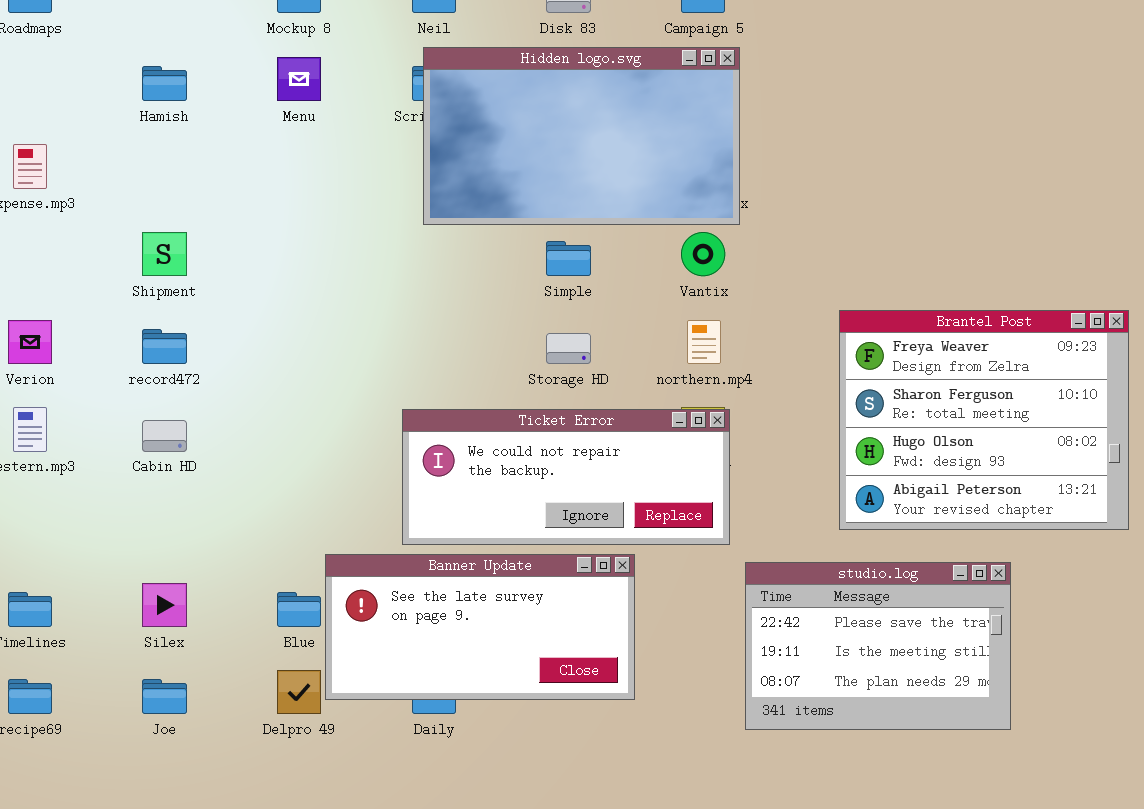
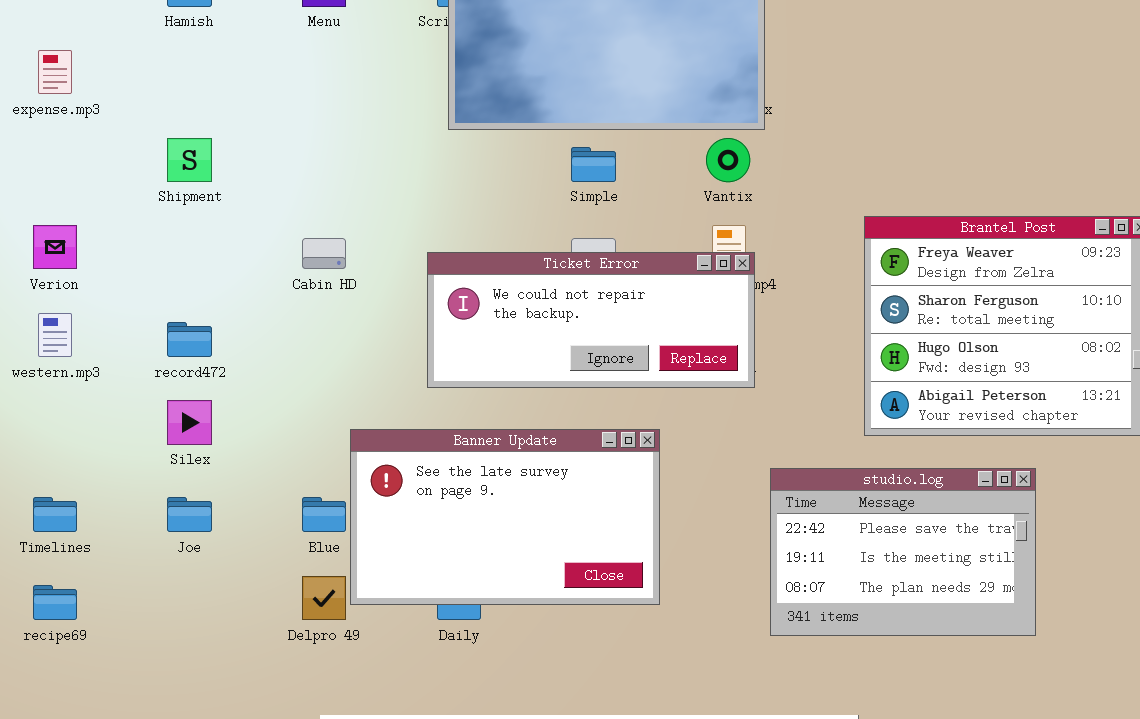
record472: [142,329,187,364] -> [167,322,212,357], moved
Ticket Error: [402,409,730,545] -> [427,252,755,388], moved
Cabin HD: [142,420,187,452] -> [302,238,346,269], moved
Banner Update: [325,554,635,700] -> [350,429,660,605], resized
Silex: [142,583,187,627] -> [167,400,212,445], moved
Joe: [142,679,187,714] -> [167,497,212,532], moved

